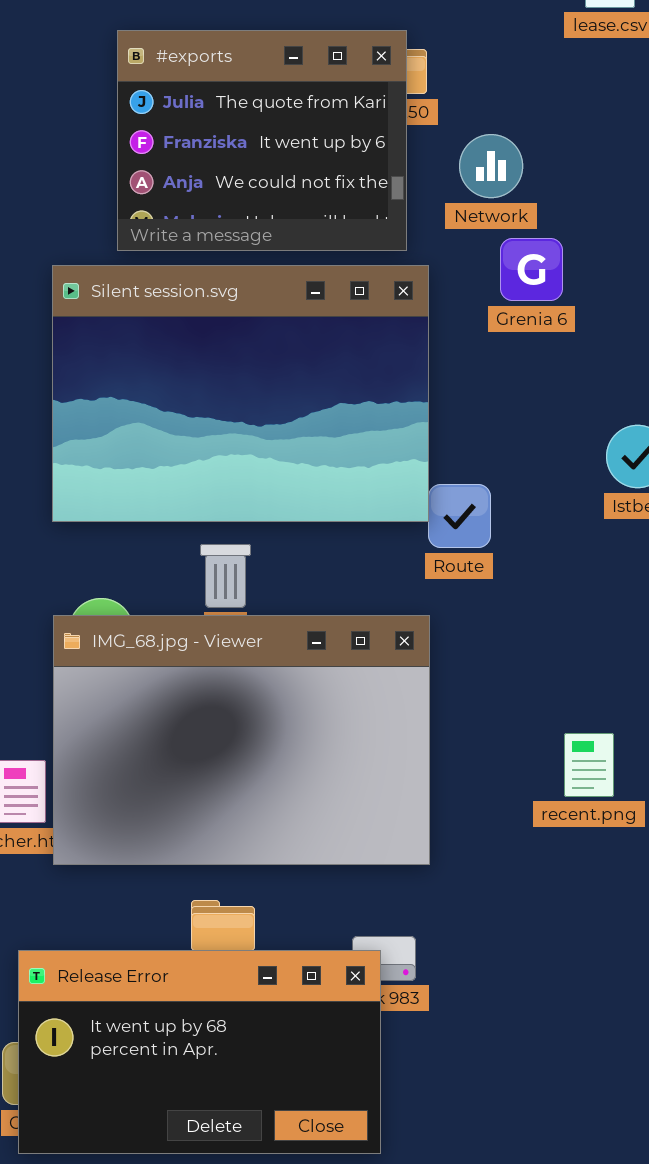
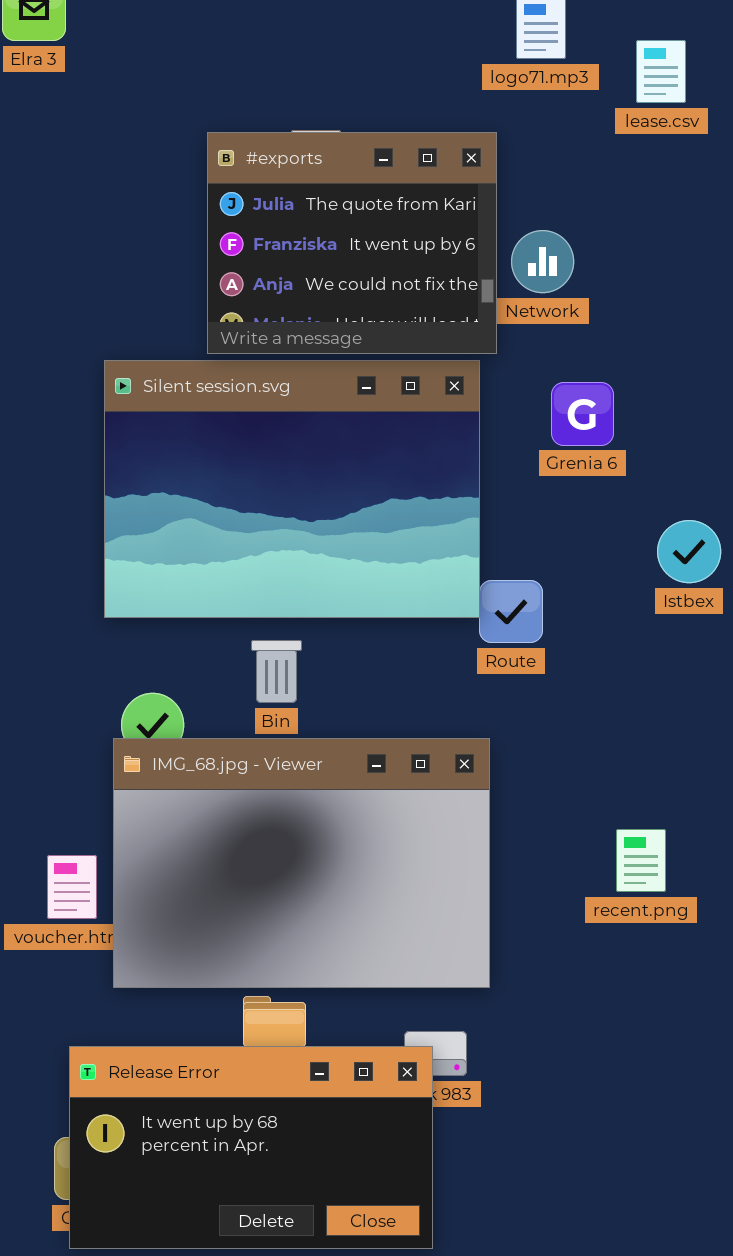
#exports: [117,30,407,251] -> [207,132,497,354], moved
Grenia 6: [500,238,563,301] -> [551,382,614,446], moved
IMG_68.jpg - Viewer: [53,615,430,865] -> [113,738,490,988], moved

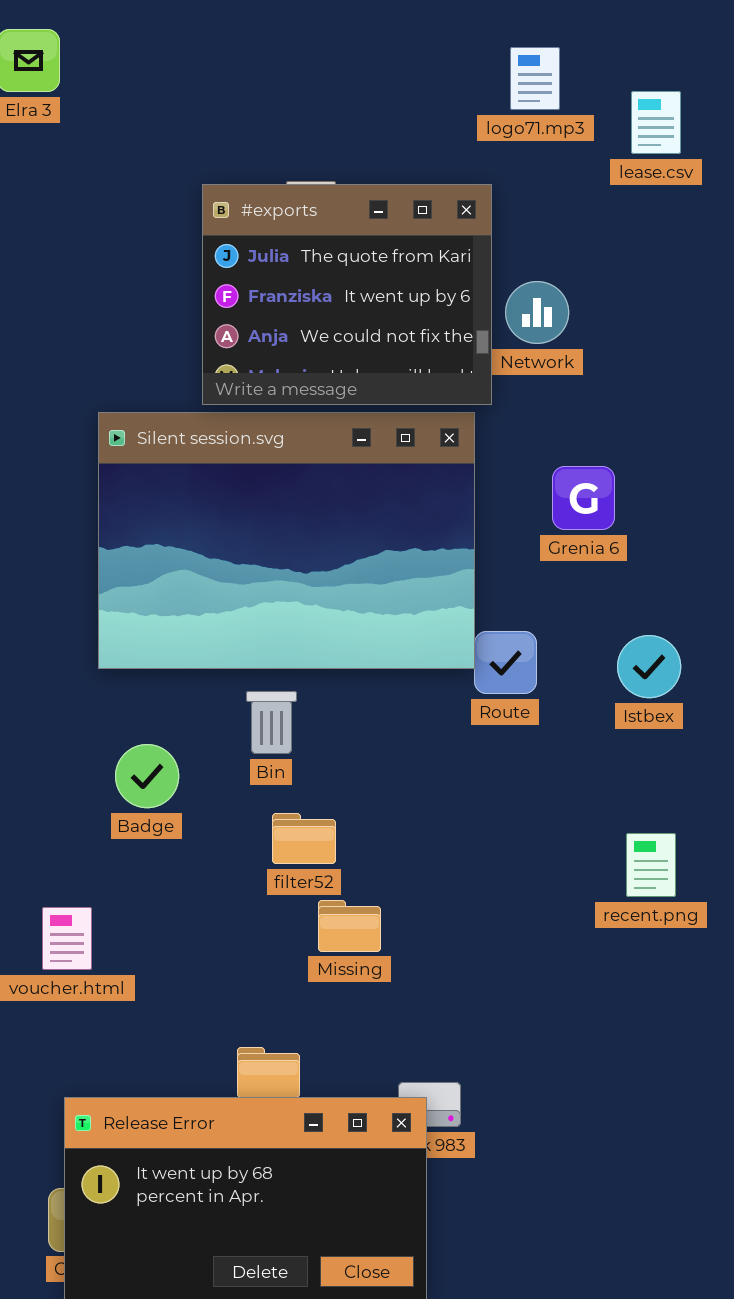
Grenia 6: [551,382,614,446] -> [552,466,615,530], moved
Istbex: [657,520,721,583] -> [617,635,681,698], moved
IMG_68.jpg - Viewer: [113,738,490,988] -> none, closed
recent.png: [616,829,666,892] -> [626,833,676,897], moved

